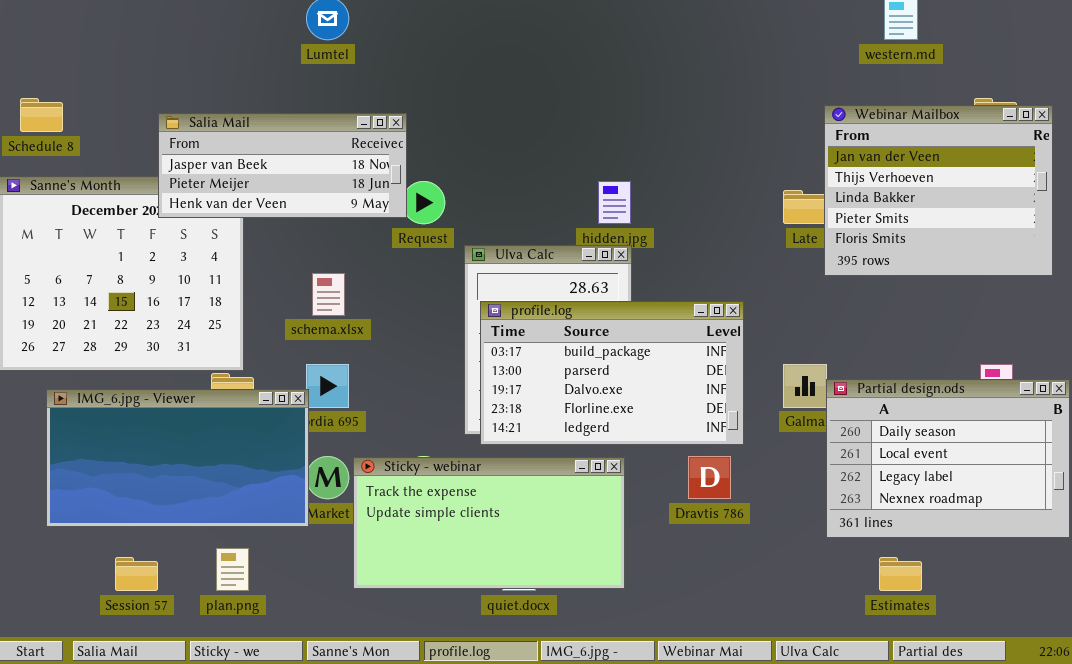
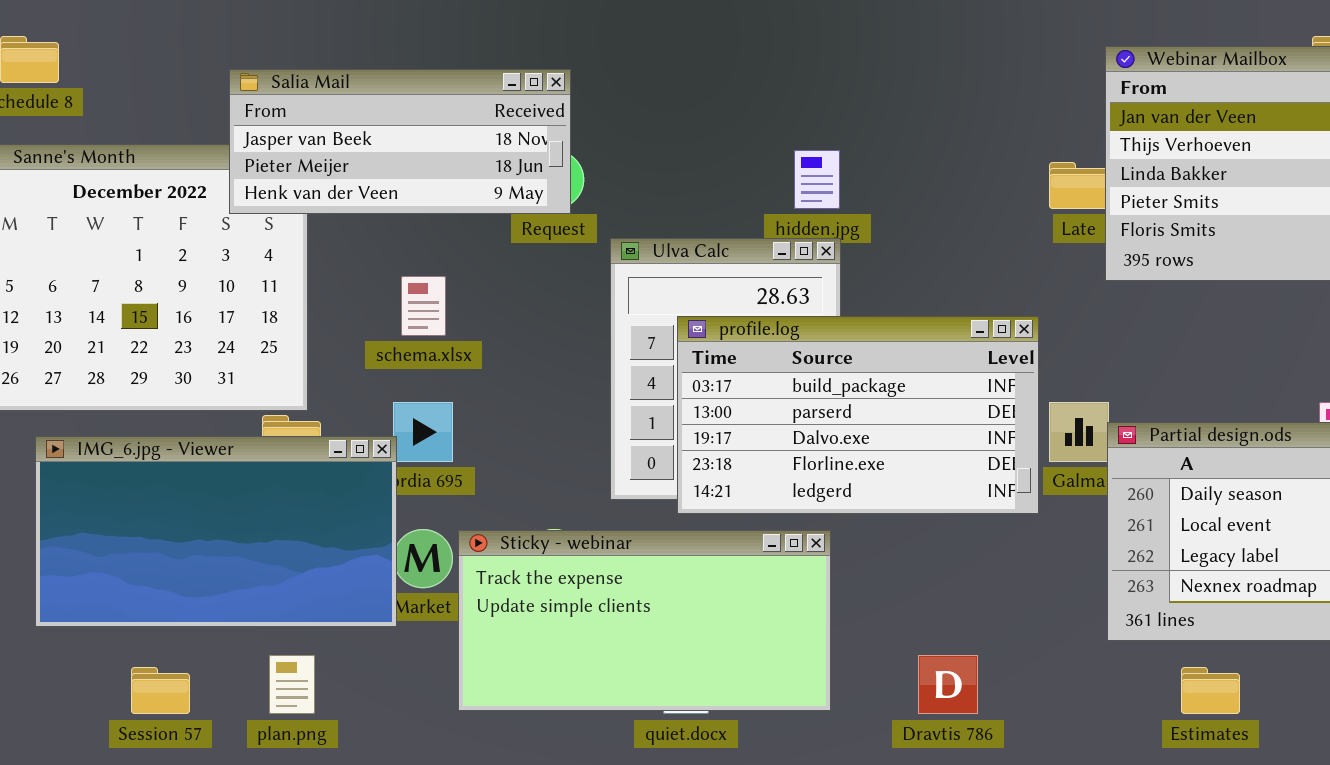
Salia Mail: [158,113,407,218] -> [229,69,571,214], moved
profile.log: [480,301,744,445] -> [677,316,1039,514], moved
Dravtis 786: [688,456,731,499] -> [918,655,978,714], moved

